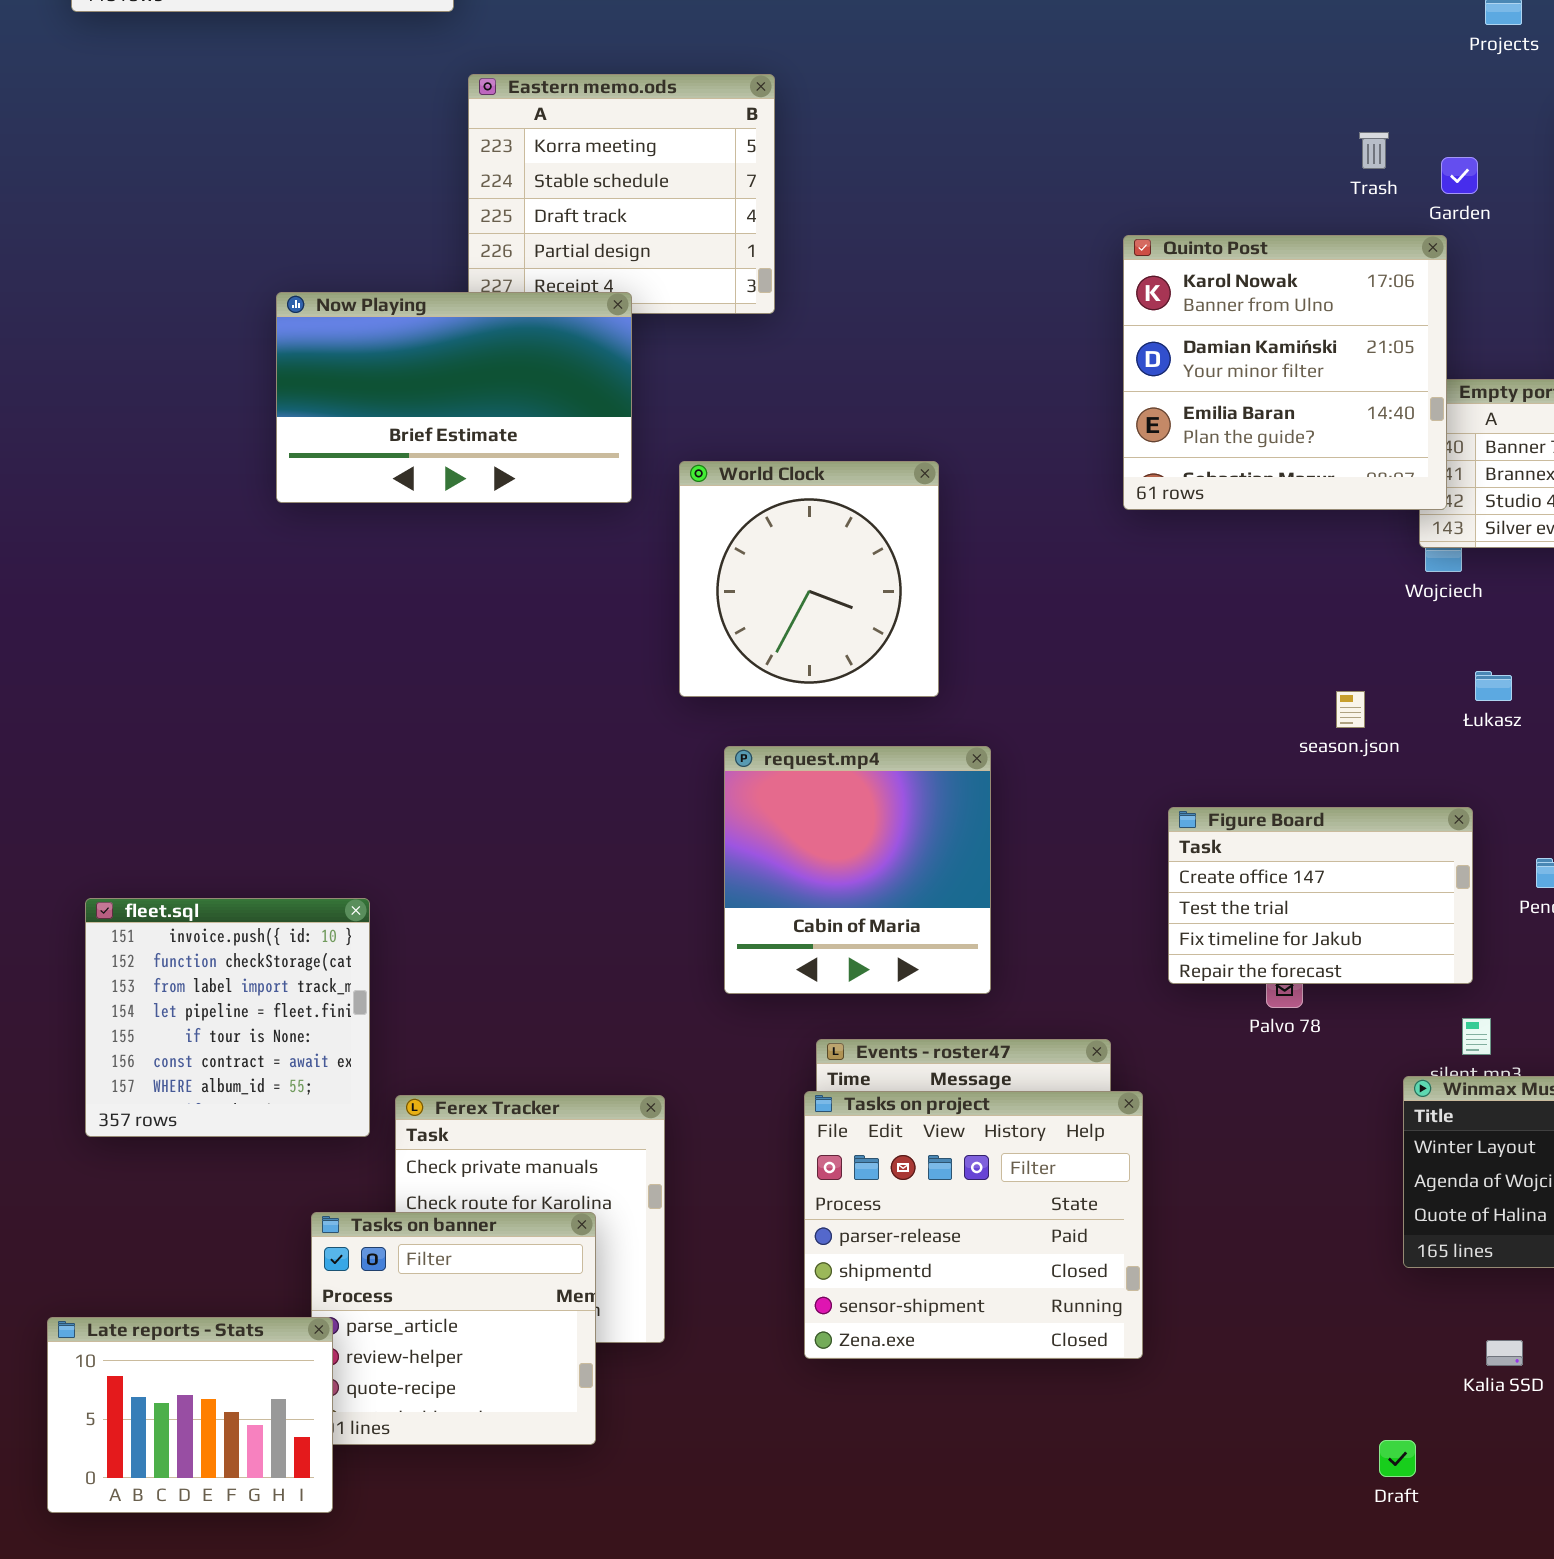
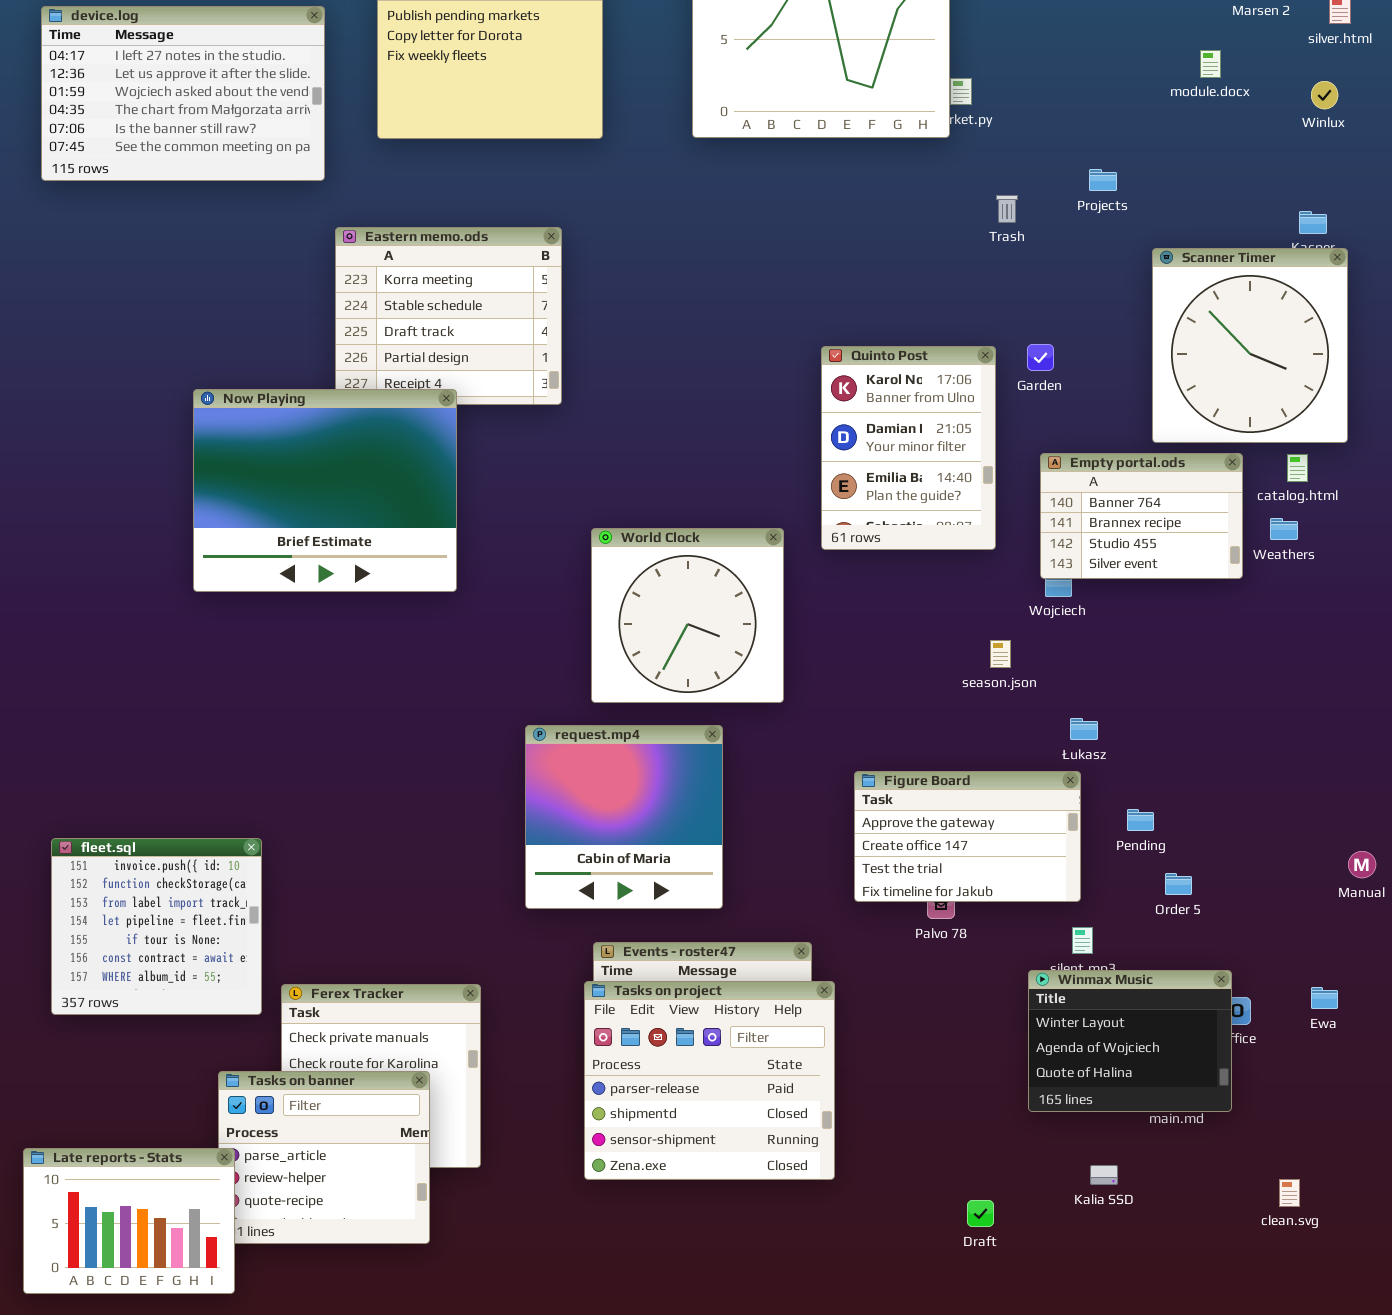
Trash: [1359,132,1389,169] -> [996,195,1018,223], moved
Garden: [1441,157,1478,194] -> [1027,344,1054,371], moved
Quinto Post: [1123,235,1447,510] -> [821,346,996,550], resized
Now Playing: [276,292,632,503] -> [193,389,457,592], resized
World Clock: [679,461,939,697] -> [591,528,784,703], moved
Łukasz: [1475,671,1512,701] -> [1070,718,1098,740], moved
season.json: [1336,691,1365,728] -> [990,640,1011,668], moved
Figure Board: [1168,807,1473,984] -> [854,771,1081,902], scrolled up 1 row
Draft: [1379,1440,1416,1477] -> [967,1200,994,1227], moved

